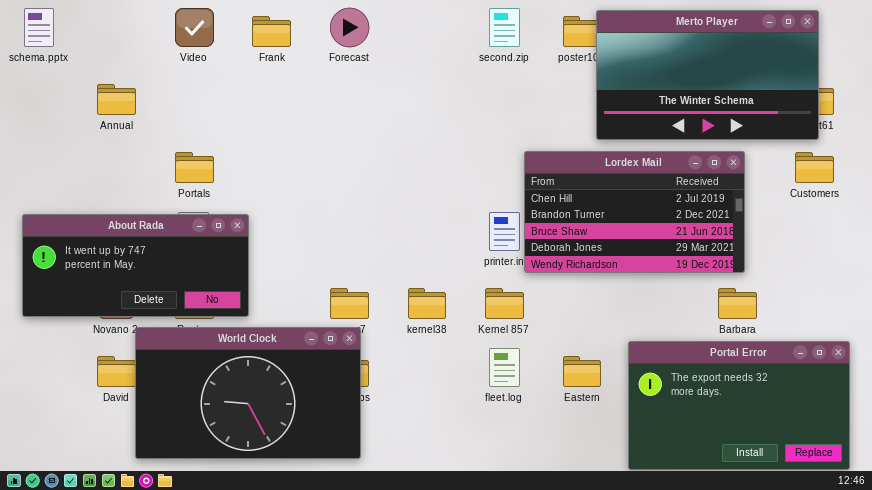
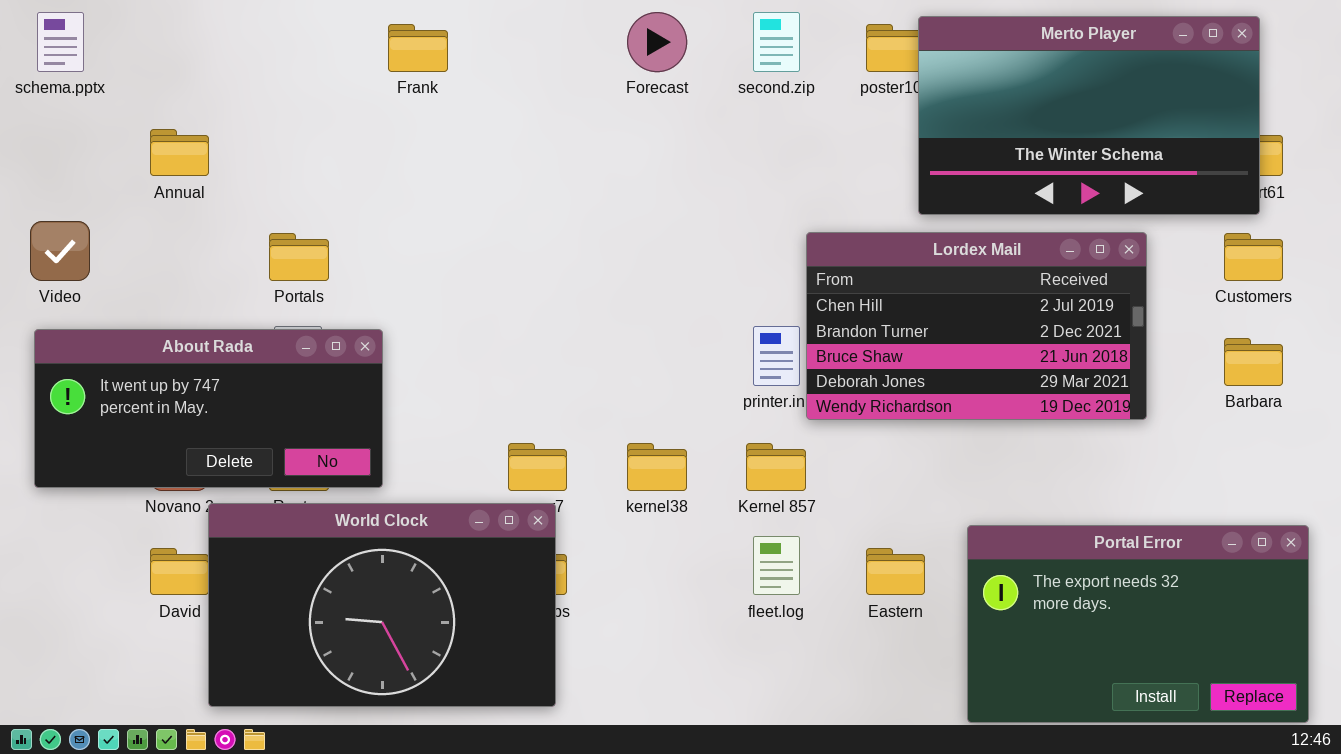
Video: [175,8,214,47] -> [30,221,90,281], moved
Forecast: [330,8,369,47] -> [627,12,687,72], moved
Barbara: [718,288,757,319] -> [1224,338,1283,386], moved

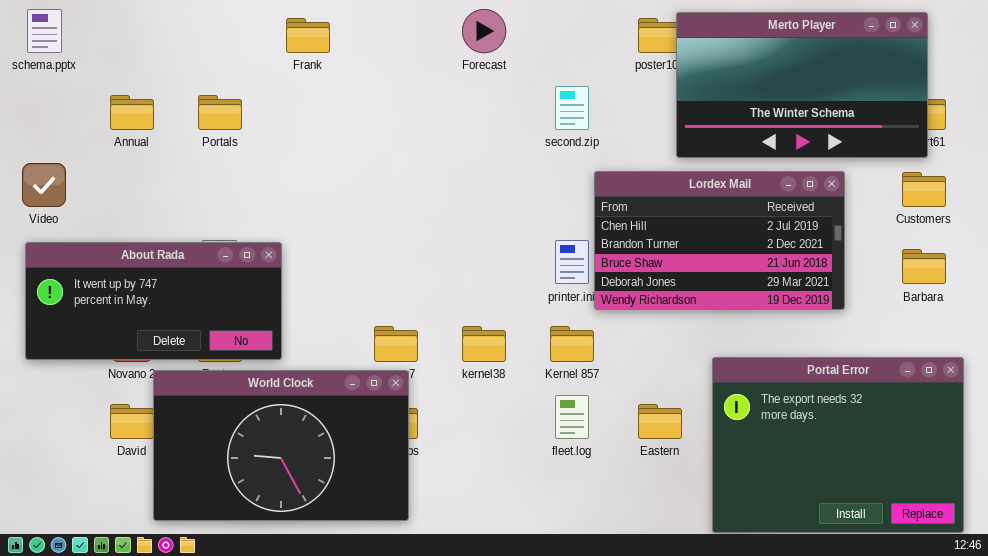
second.zip: [753,12,800,72] -> [555,86,589,130], moved
Portals: [269,233,329,281] -> [198,95,242,130], moved
Portal Error: [967,525,1309,723] -> [712,357,964,533], resized

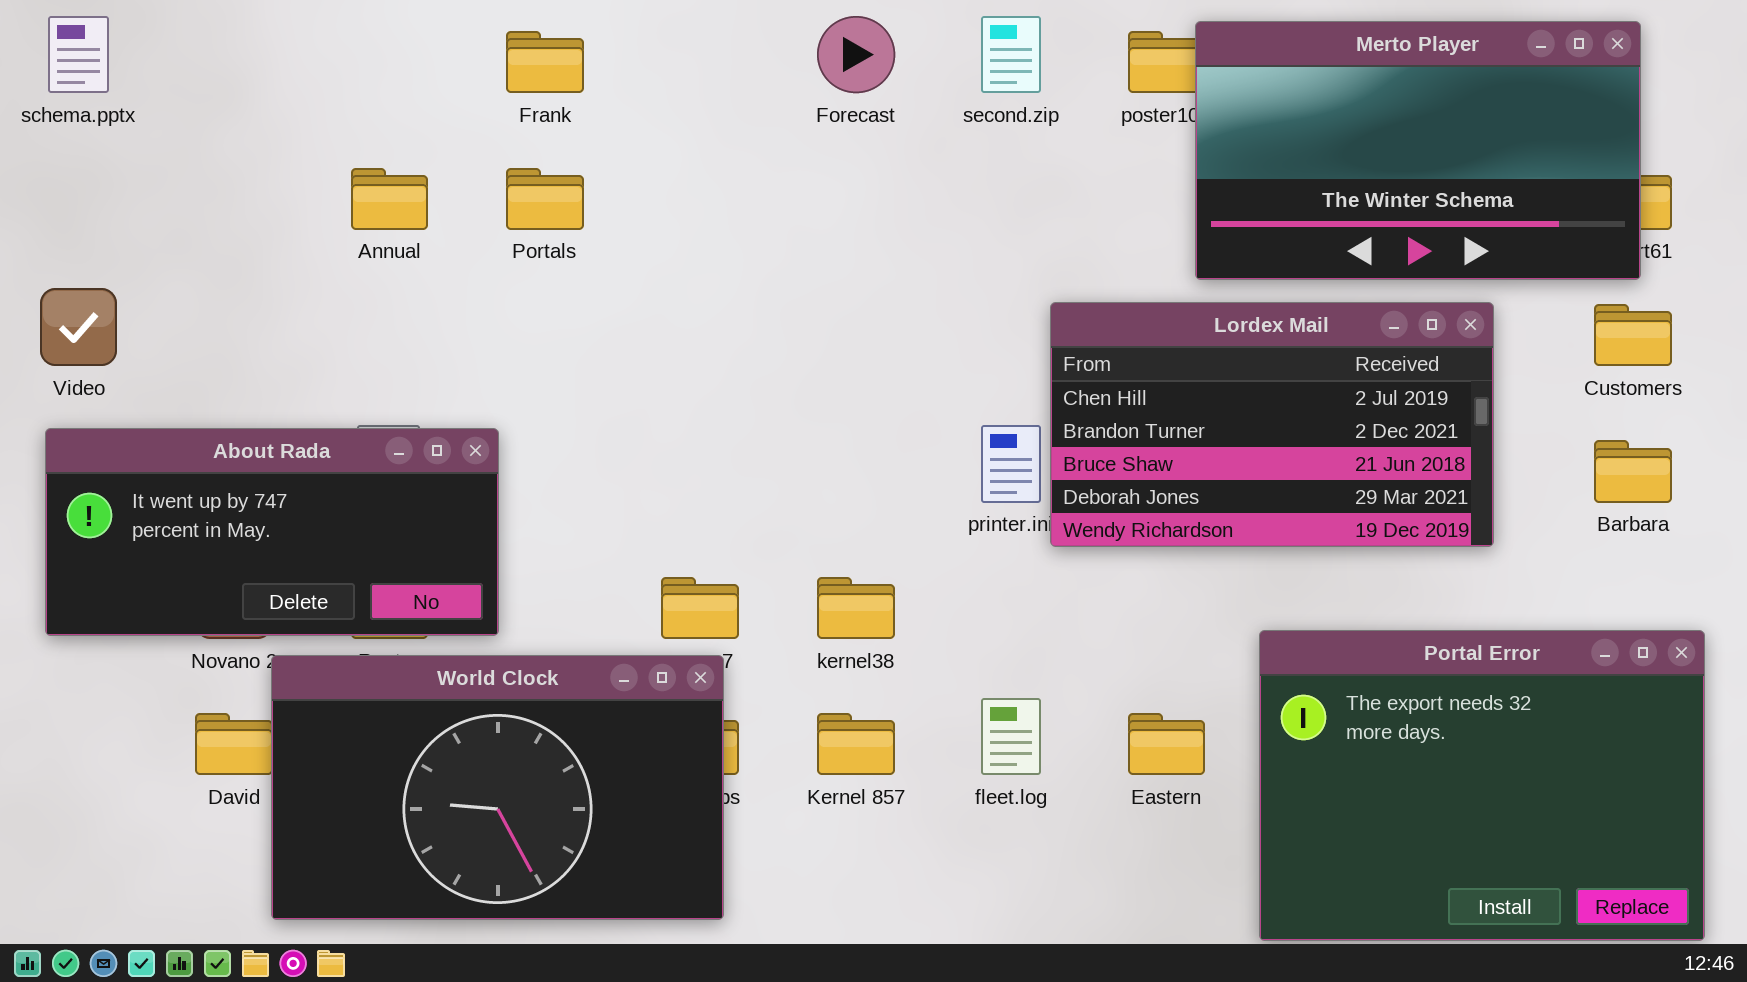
second.zip: [555,86,589,130] -> [981,16,1041,93], moved
Annual: [110,95,154,130] -> [351,168,428,230], moved
Portals: [198,95,242,130] -> [506,168,584,230], moved
Kernel 857: [550,326,594,362] -> [817,713,895,775], moved

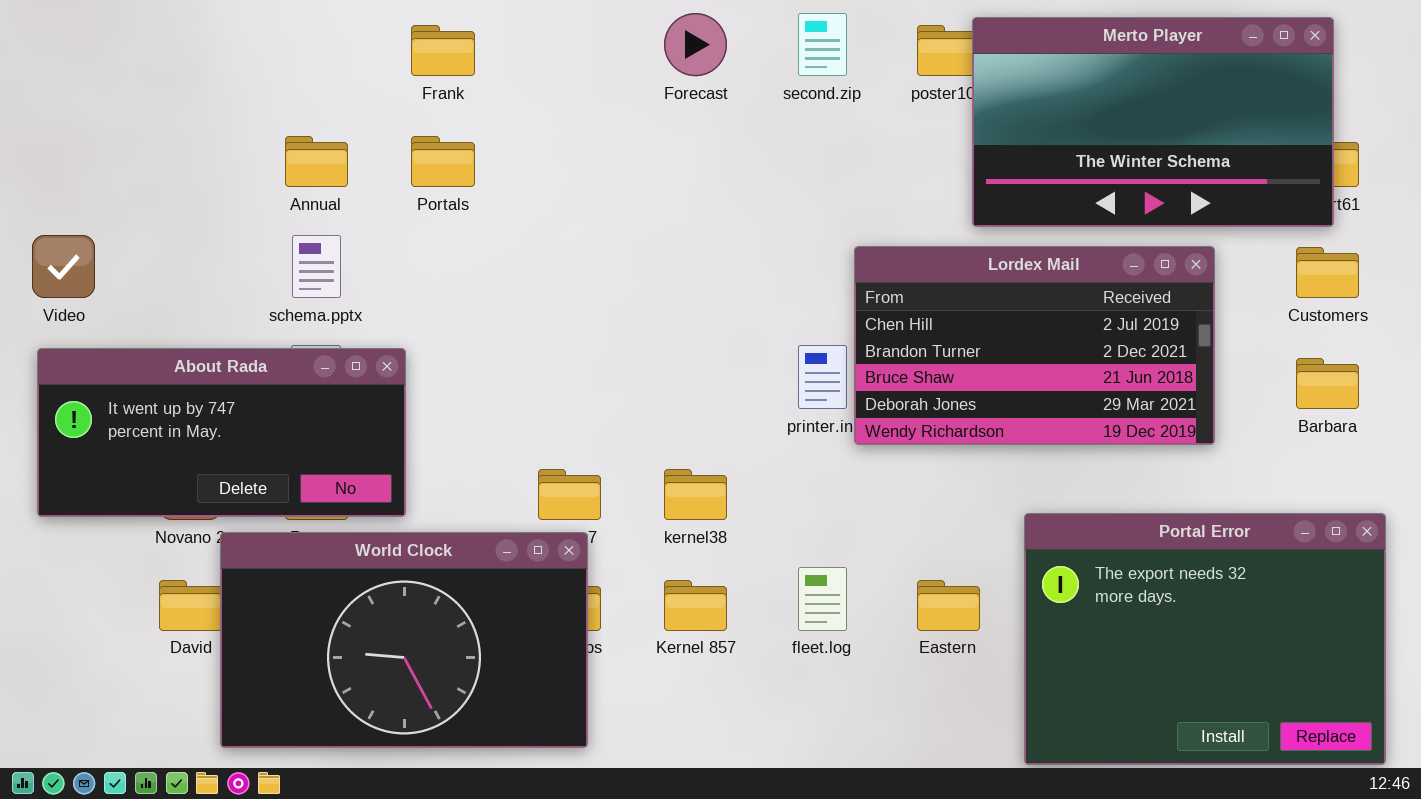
schema.pptx: [48,16,109,93] -> [292,235,341,298], moved

